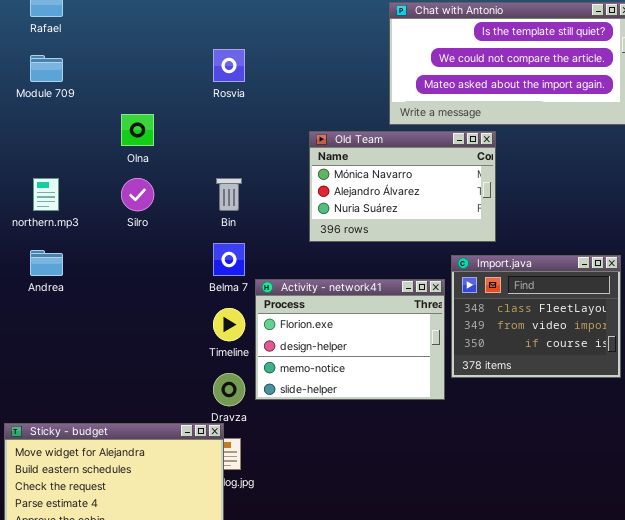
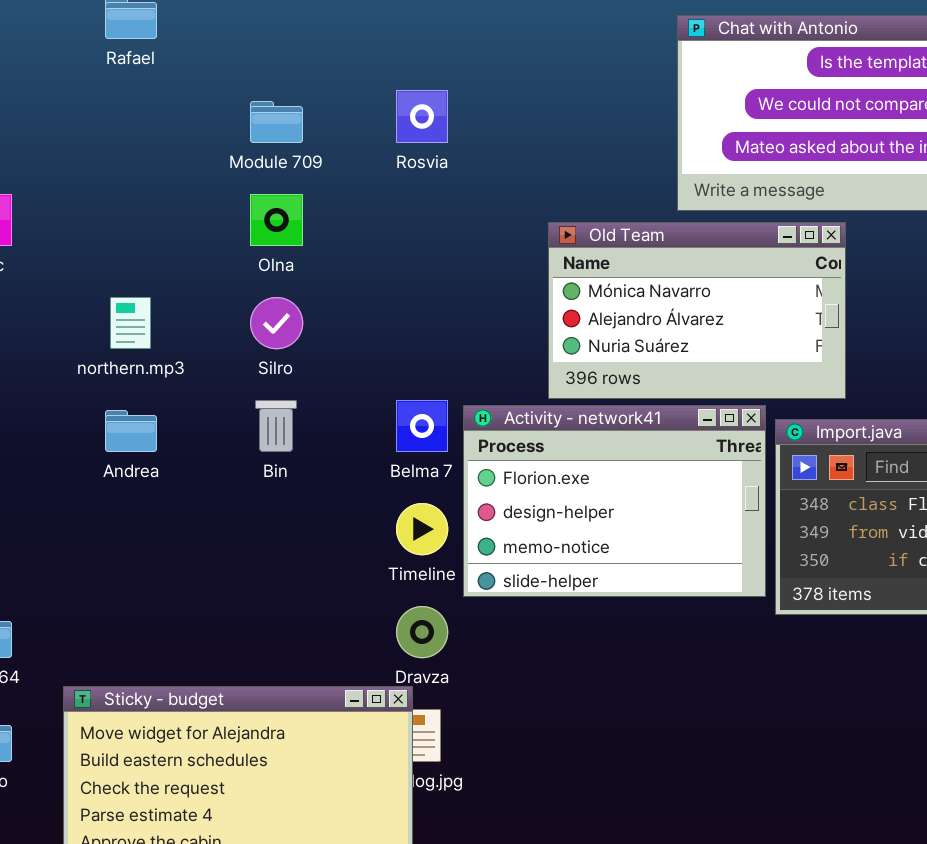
Module 709: [30,55,63,82] -> [250,101,303,143], moved
Bin: [216,178,242,211] -> [255,400,297,452], moved
Activity - network41: [255,279,445,400] -> [463,405,766,597], moved

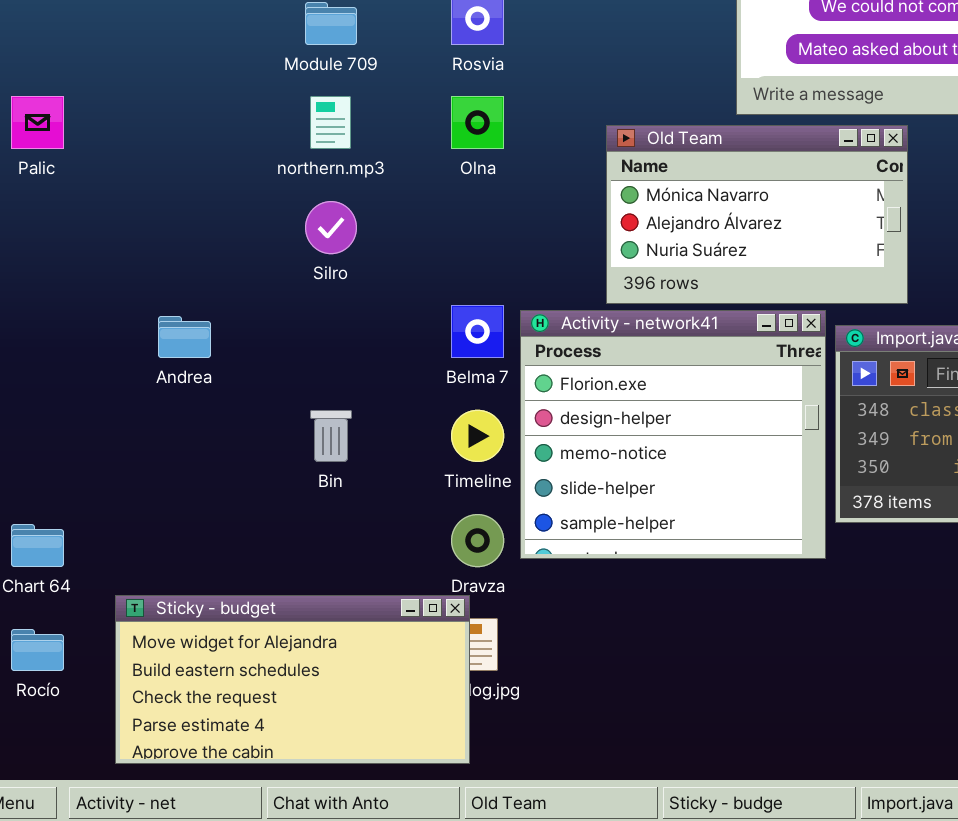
Olna: [250,194,303,246] -> [451,96,504,149], moved
northern.mp3: [110,297,151,349] -> [310,96,351,149], moved
Bin: [255,400,297,452] -> [310,410,352,462], moved
Activity - network41: [463,405,766,597] -> [520,310,826,559], resized

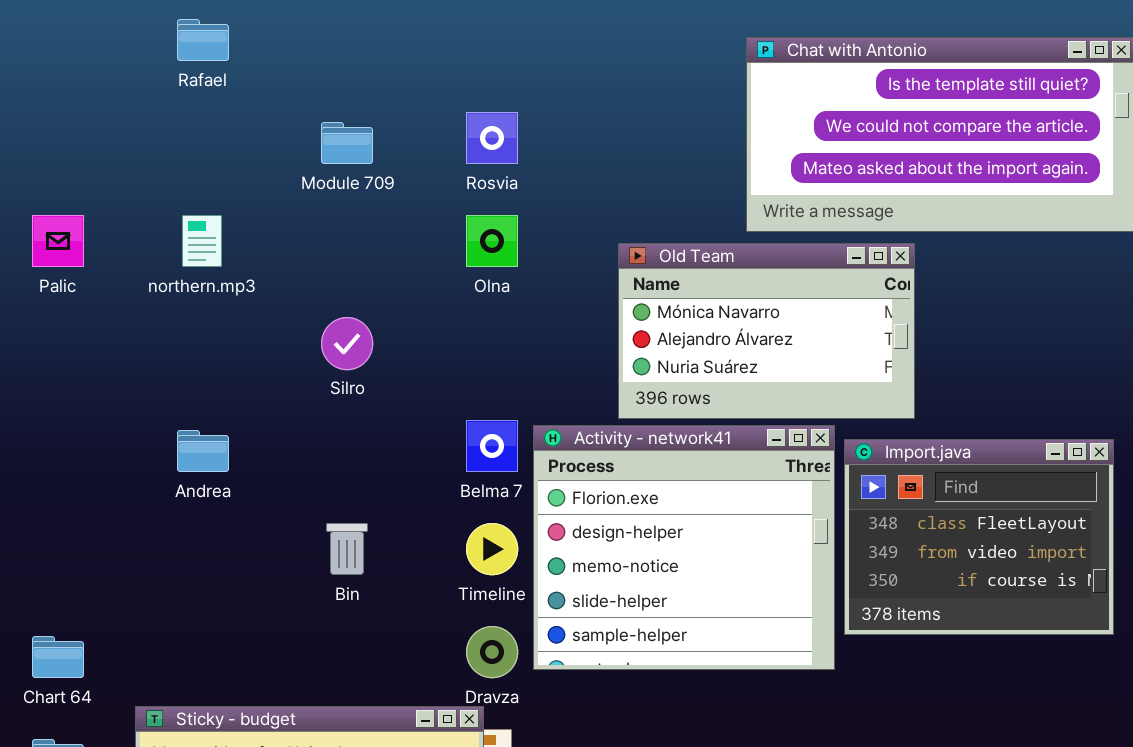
northern.mp3: [310,96,351,149] -> [182,215,222,267], moved

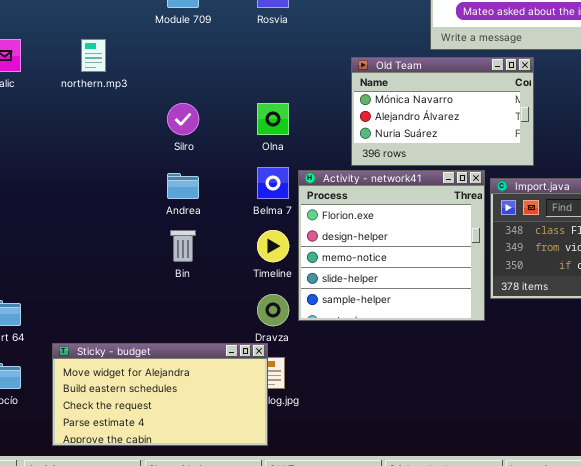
Olna: [466,215,518,267] -> [257,103,289,135], moved
Andrea: [177,430,229,472] -> [167,173,199,199], moved

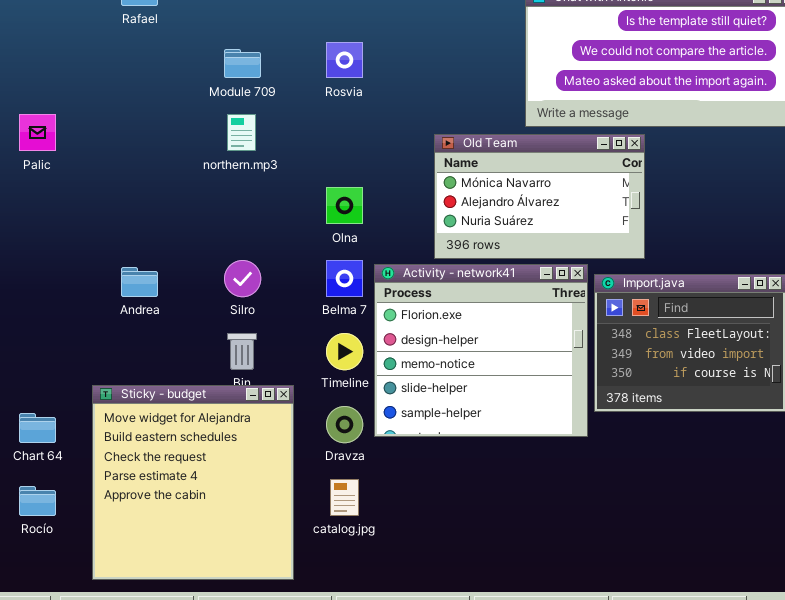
northern.mp3: [81,39,106,72] -> [227,114,256,151], moved
Silro: [167,103,199,135] -> [224,260,261,297], moved
Andrea: [167,173,199,199] -> [121,267,158,297], moved
Sticky - budget: [52,343,268,446] -> [92,385,294,580], resized

